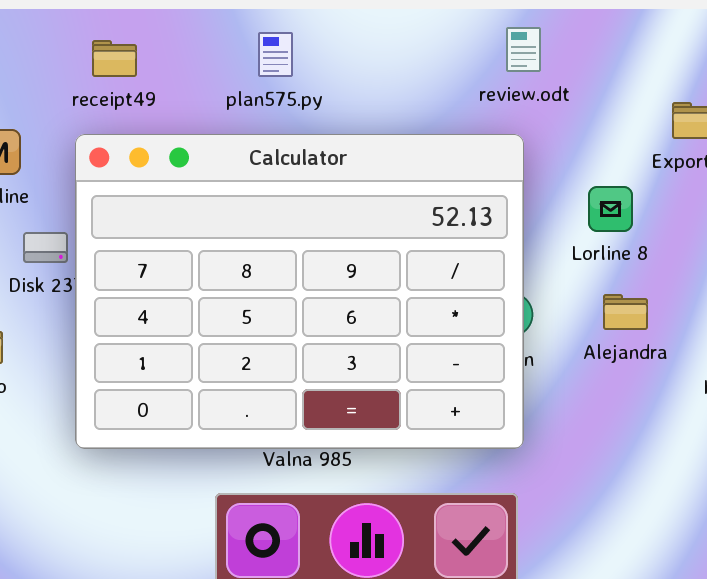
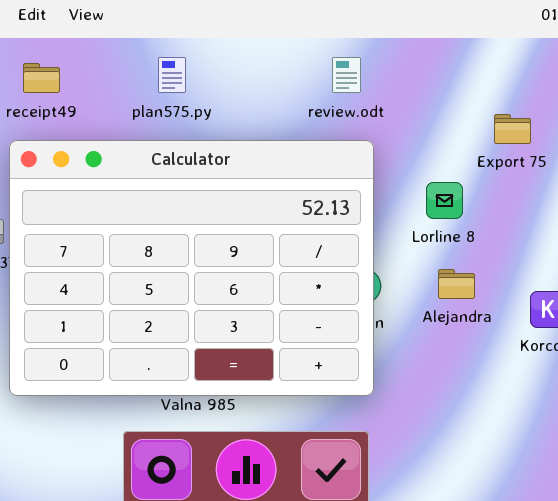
review.odt: [506,27,541,72] -> [332,57,361,93], moved

